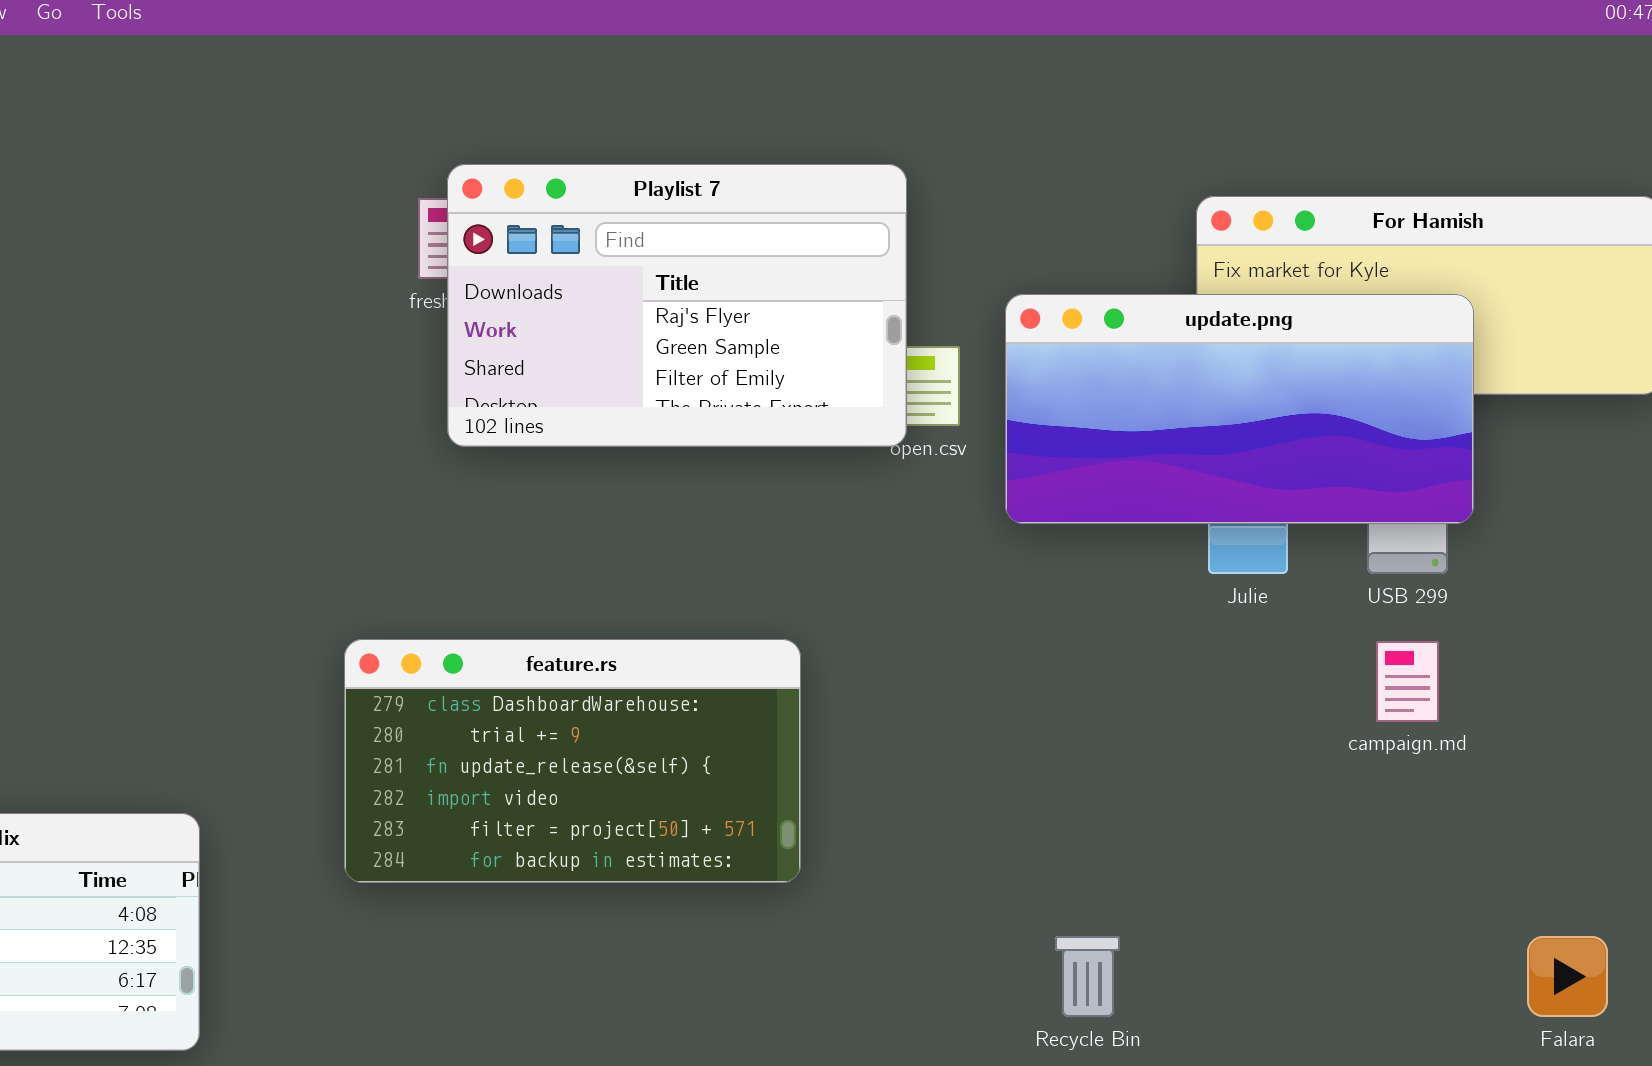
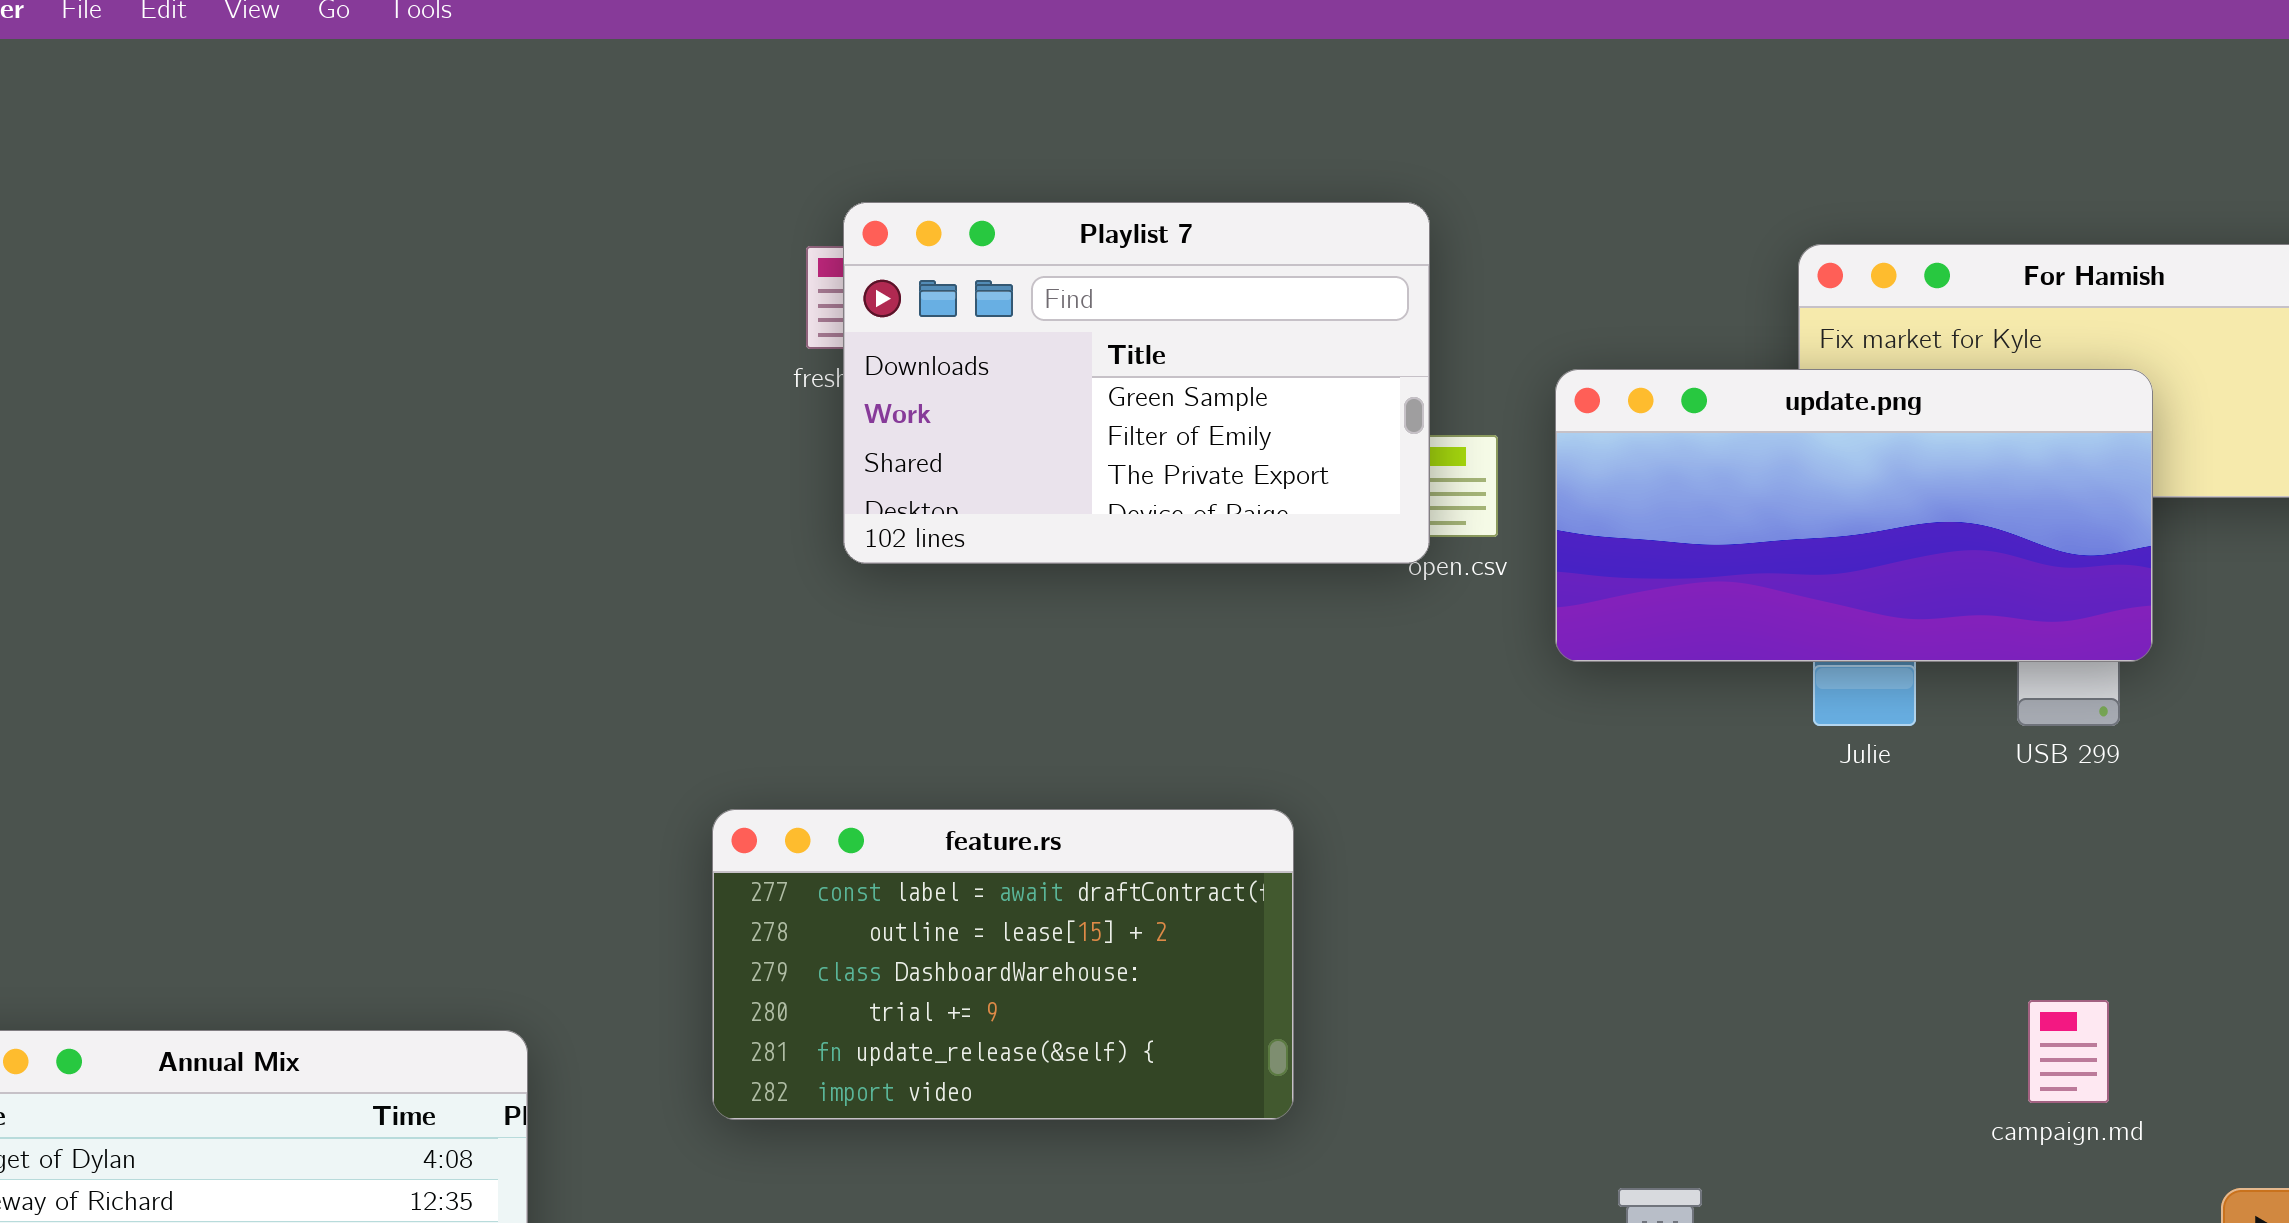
Playlist 7: [447,164,907,447] -> [843,202,1430,564], scrolled down 1 row
feature.rs: [344,639,801,883] -> [712,809,1294,1120], scrolled up 2 rows
campaign.md: [1376,641,1439,722] -> [2028,1000,2109,1103], moved

